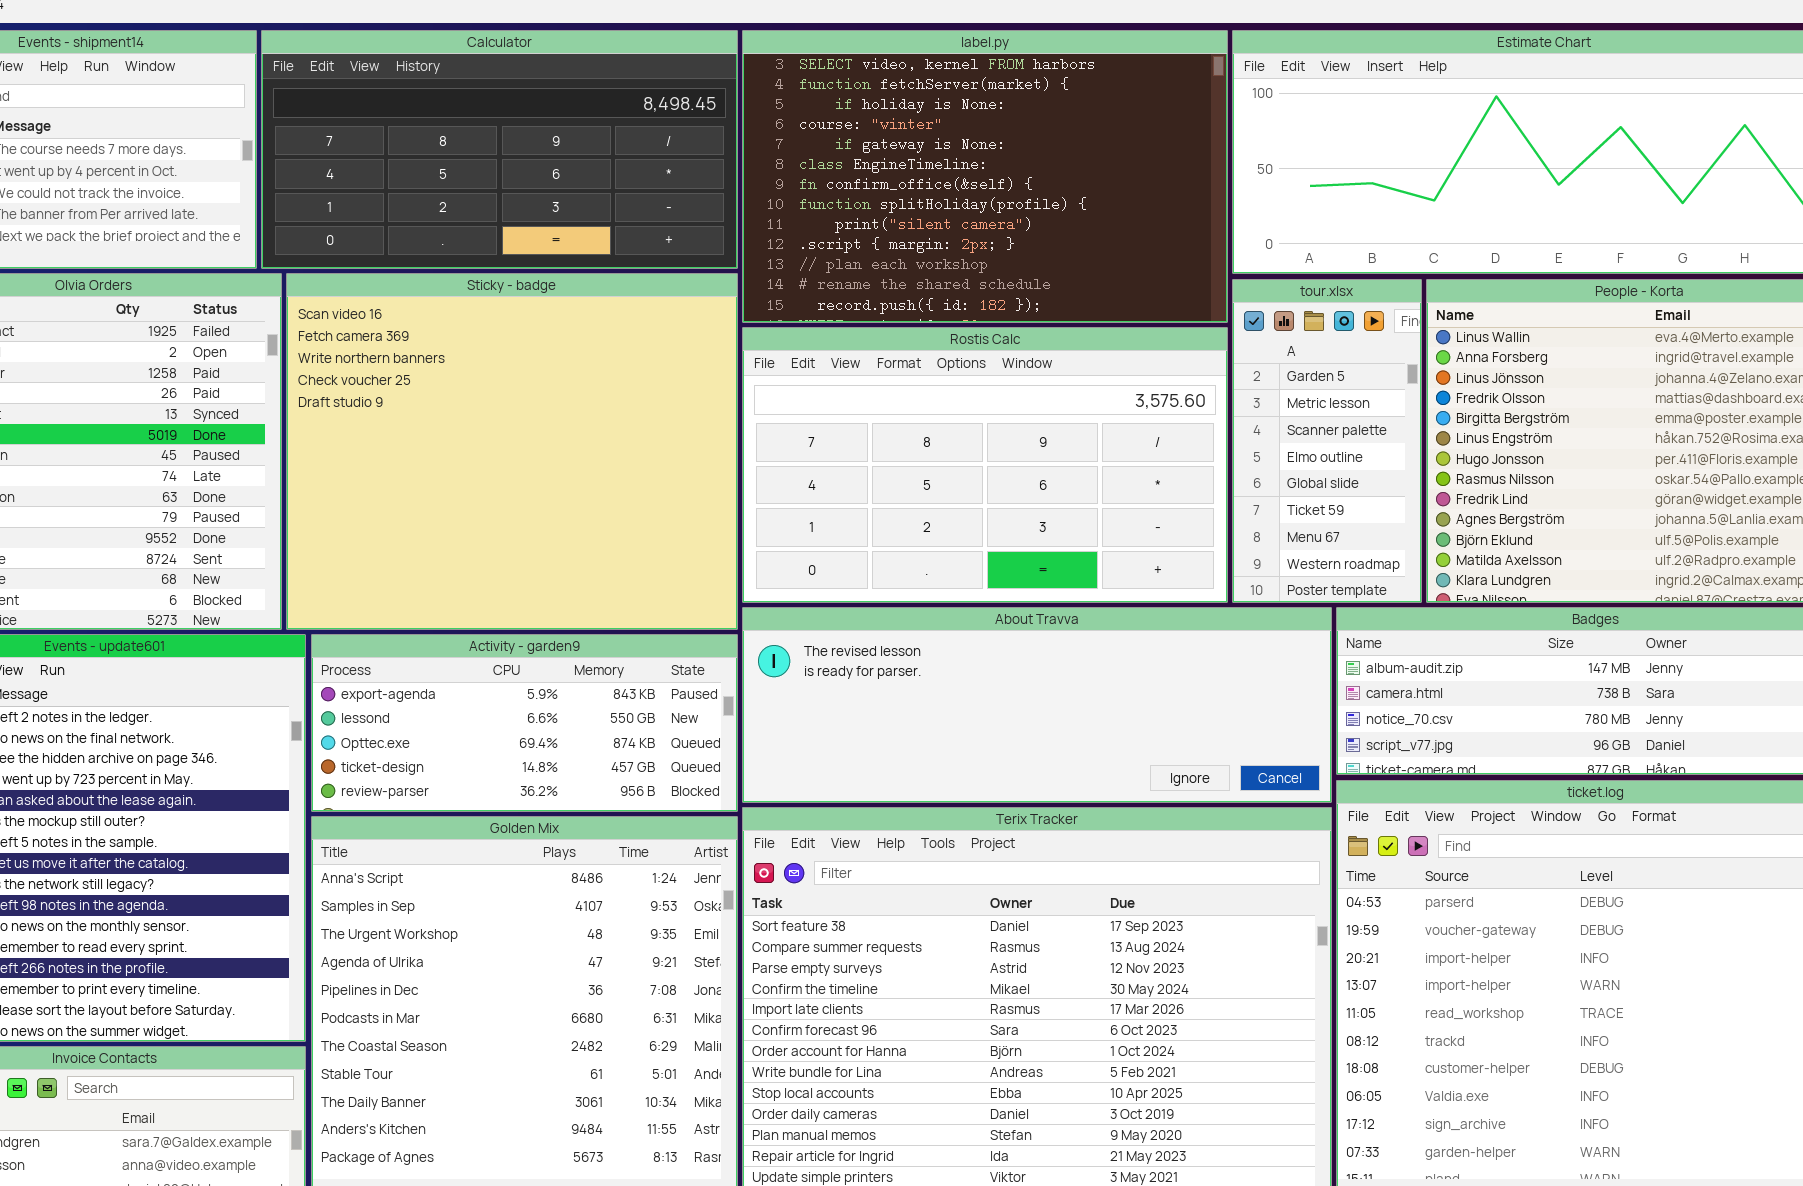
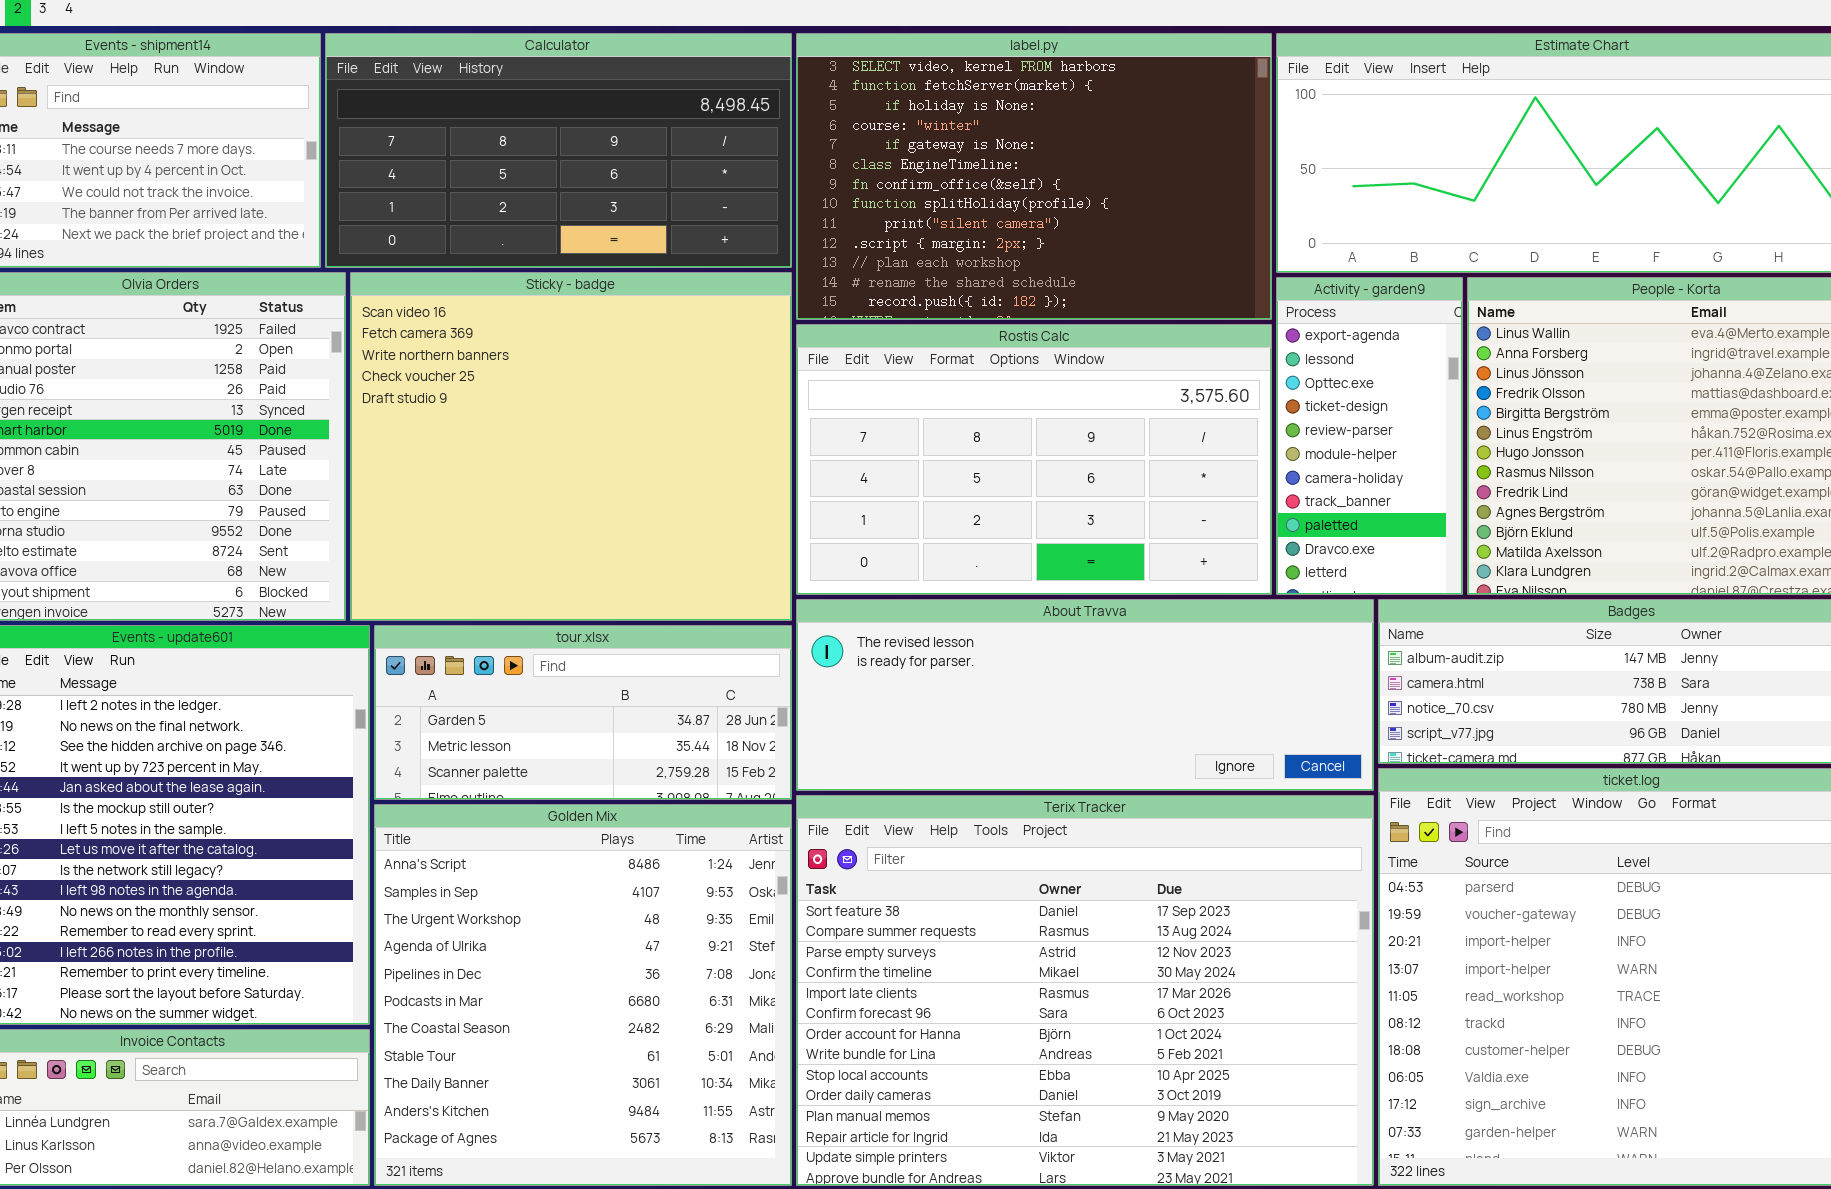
tour.xlsx: [1232,279,1422,603] -> [374,625,792,800], moved, resized
Activity - garden9: [311,634,738,812] -> [1276,277,1463,595], moved, resized

